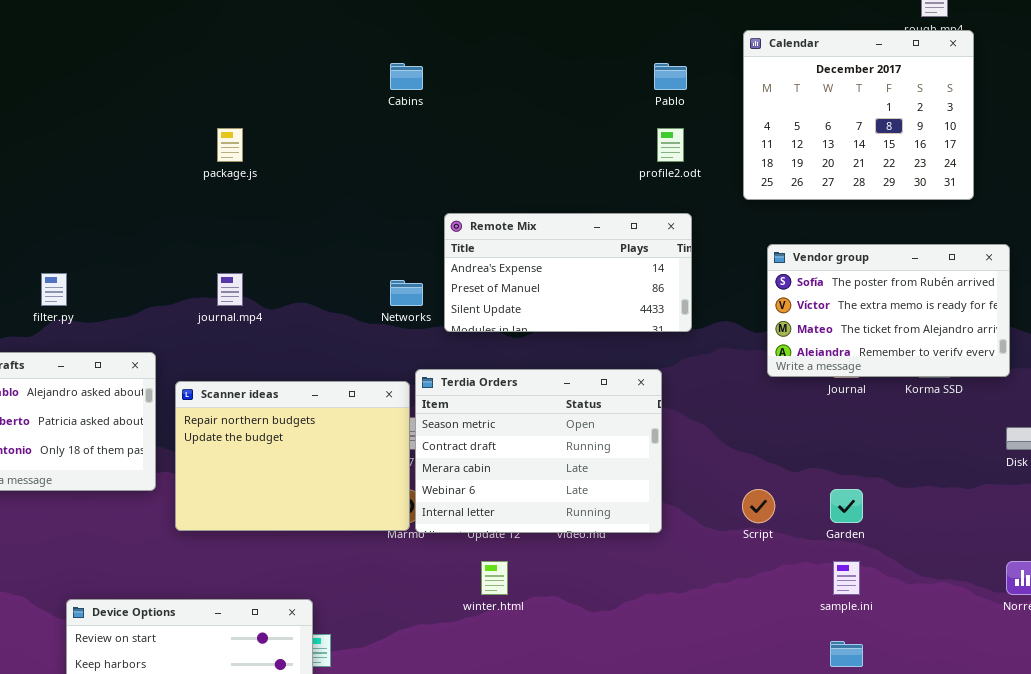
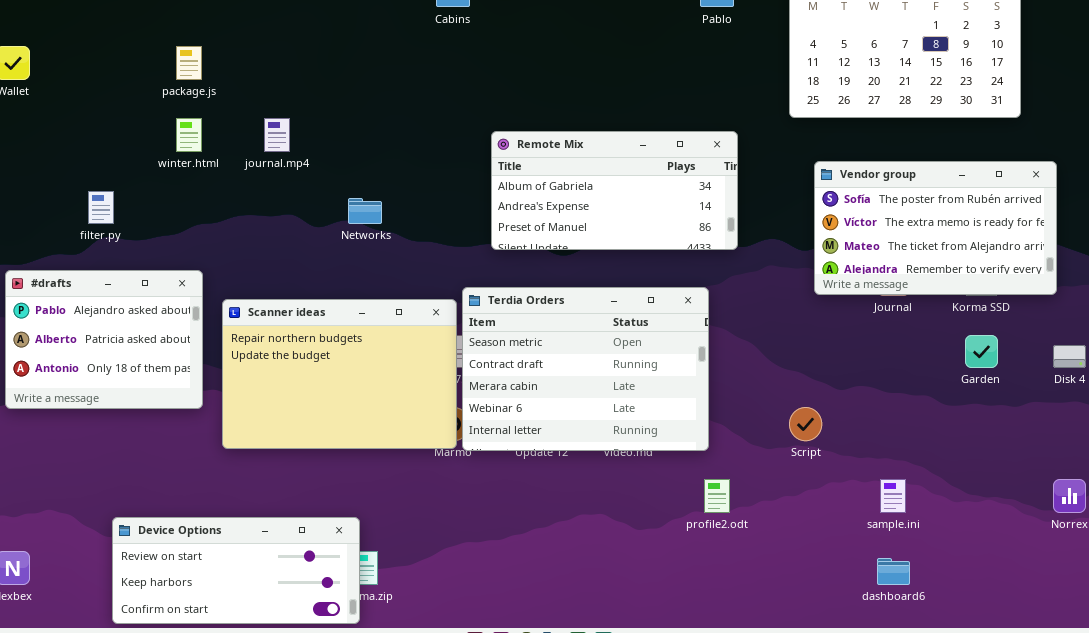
package.js: [217,128,243,162] -> [176,46,202,80], moved
profile2.odt: [657,128,684,162] -> [704,479,730,513], moved
Remote Mix: [444,213,692,332] -> [491,131,738,250], scrolled up 1 row
journal.mp4: [217,273,243,306] -> [264,118,290,152], moved
Networks: [390,280,423,306] -> [348,198,382,224], moved
Garden: [830,489,863,523] -> [965,335,998,368], moved
winter.html: [481,561,508,595] -> [176,118,202,152], moved

